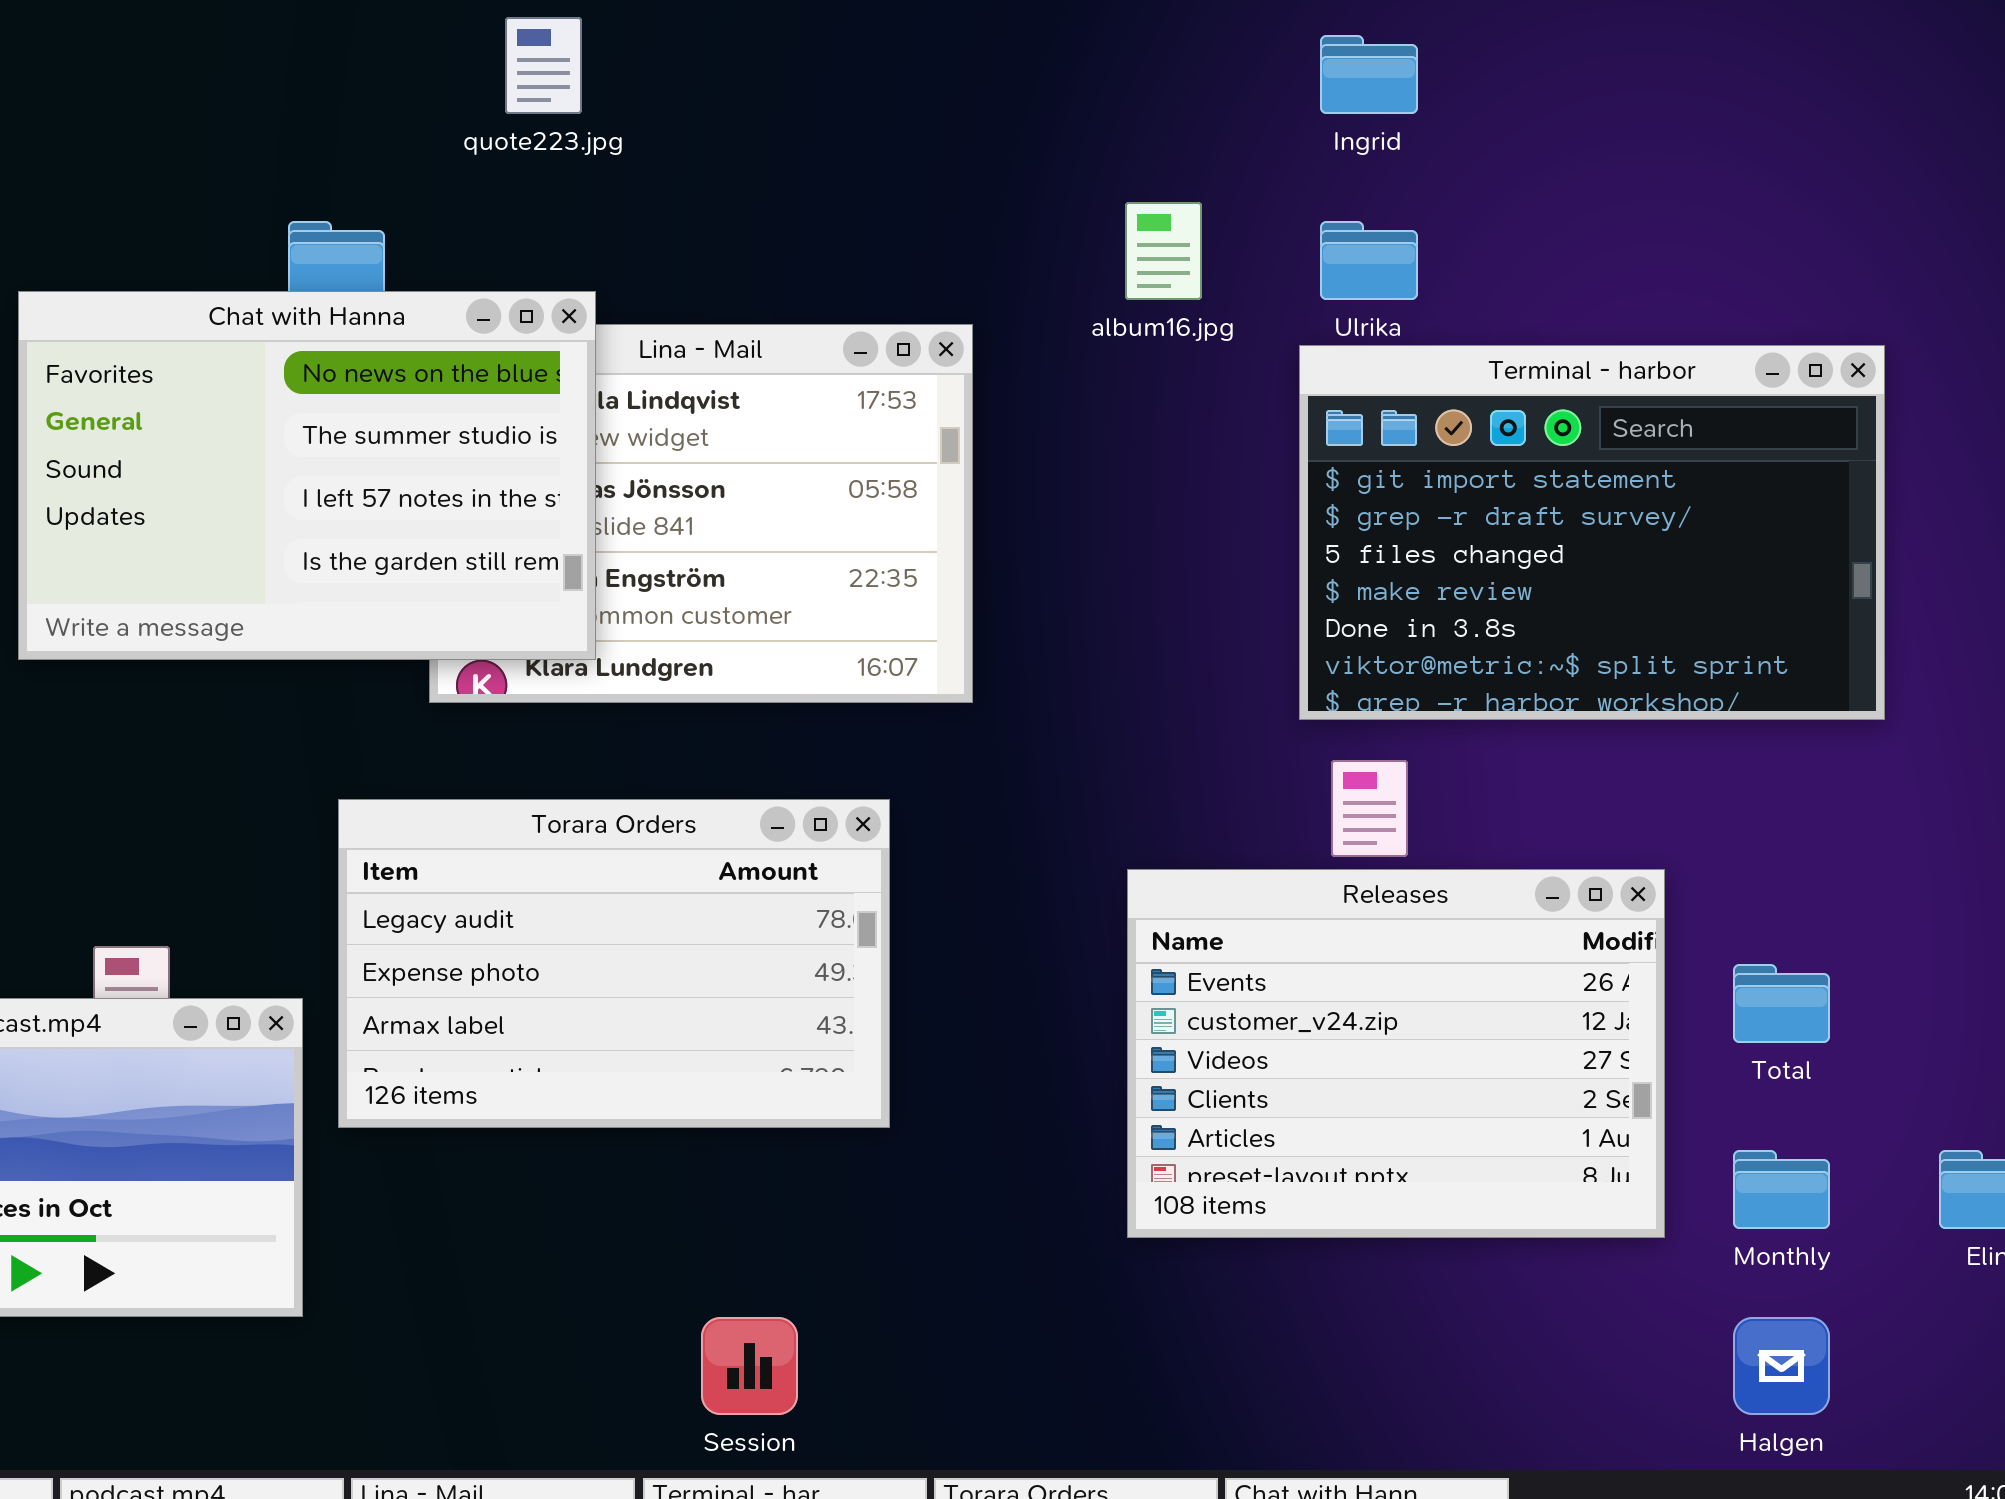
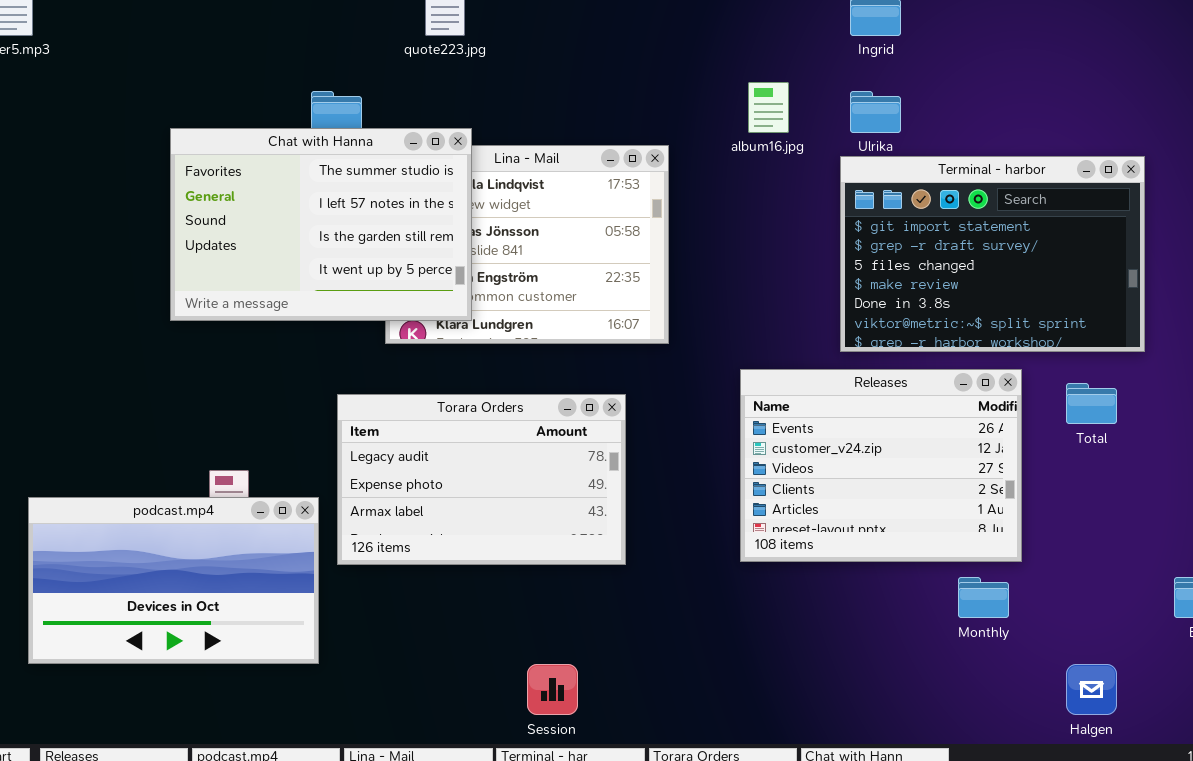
Chat with Hanna: [18,291,596,660] -> [170,128,472,321], scrolled down 1 row
Releases: [1127,869,1665,1238] -> [740,369,1022,562], moved
Total: [1733,964,1830,1043] -> [1066,383,1117,424], moved
Monthly: [1733,1150,1830,1229] -> [958,577,1009,618], moved

